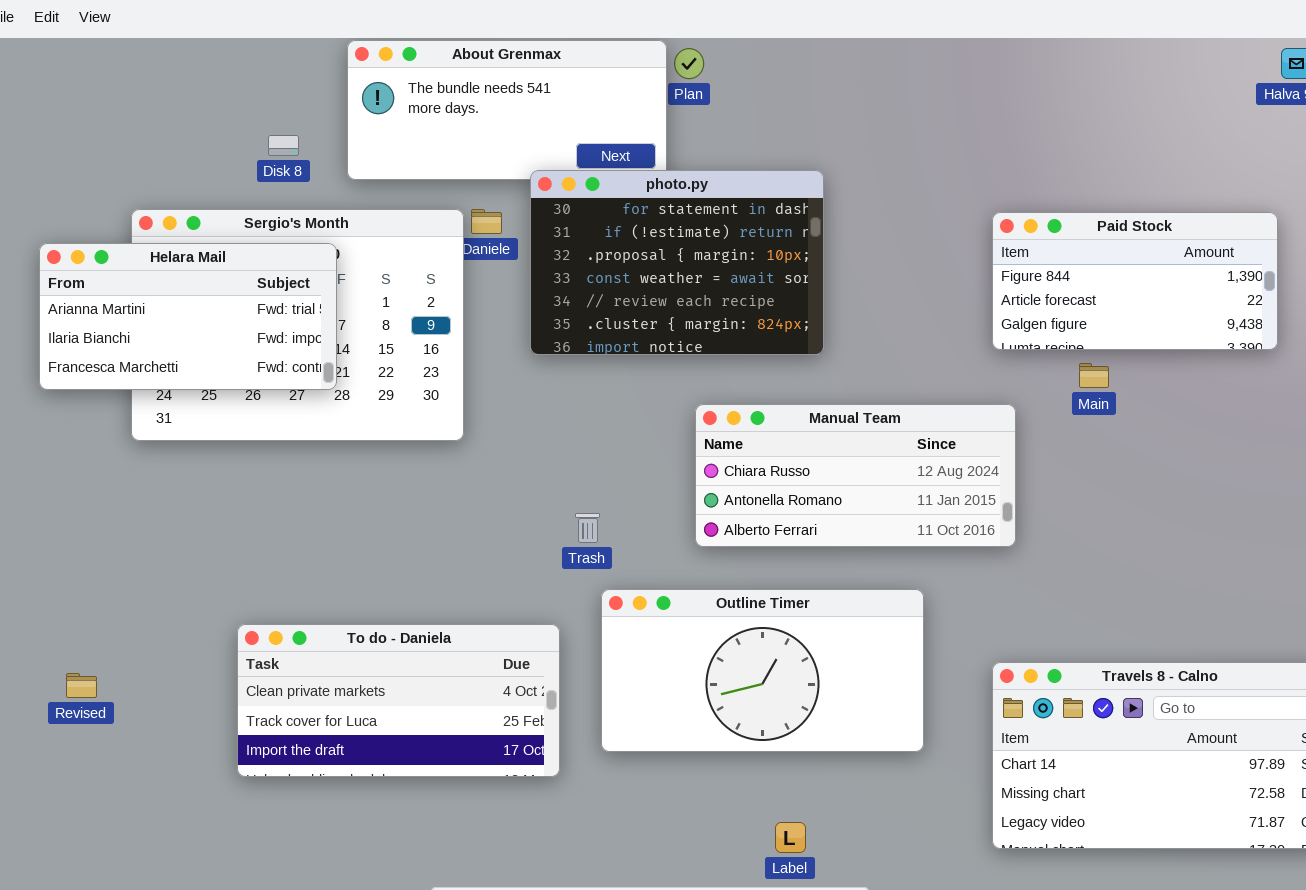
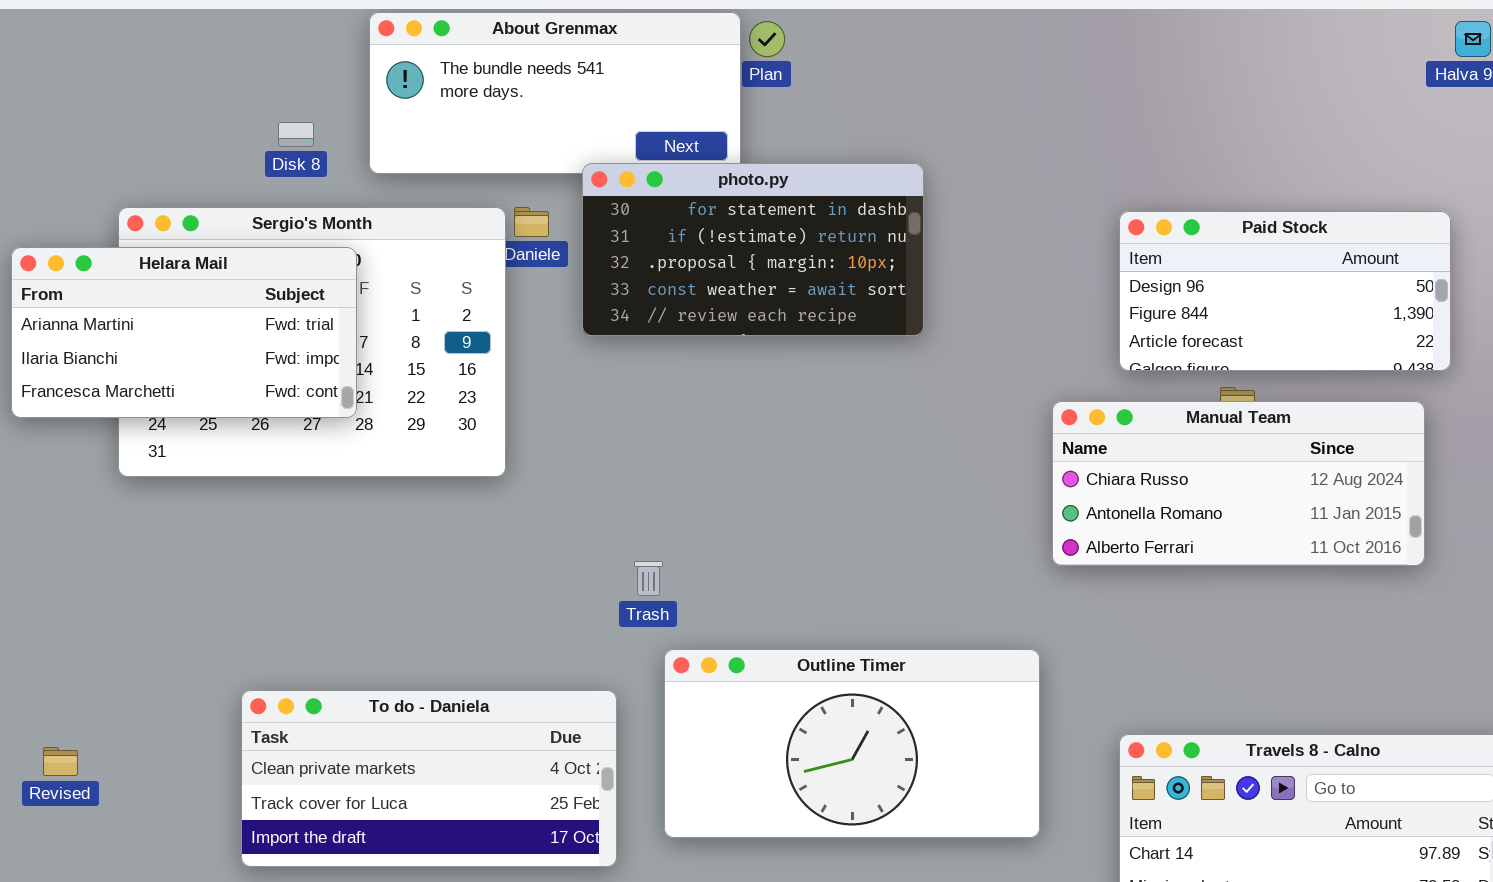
photo.py: [530,170,824,355] -> [582,163,924,336], resized
Paid Stock: [992,212,1278,350] -> [1119,211,1451,371], scrolled up 1 row
Manual Team: [695,404,1016,547] -> [1052,401,1425,566], moved

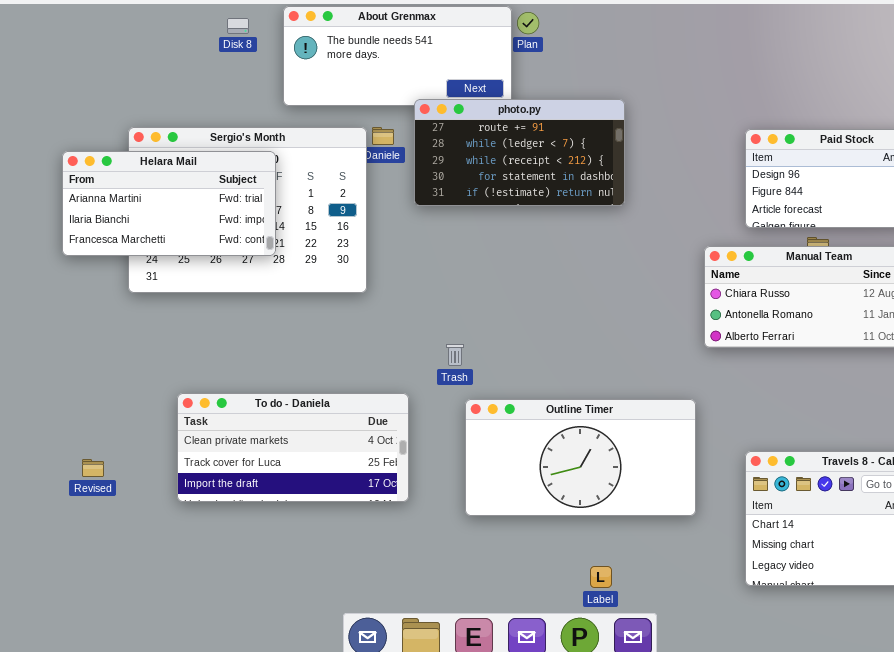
Disk 8: [278,122,314,147] -> [227,18,249,34], moved
photo.py: [582,163,924,336] -> [414,99,625,206], scrolled up 3 rows
To do - Daniela: [241,690,617,867] -> [177,393,409,502], moved

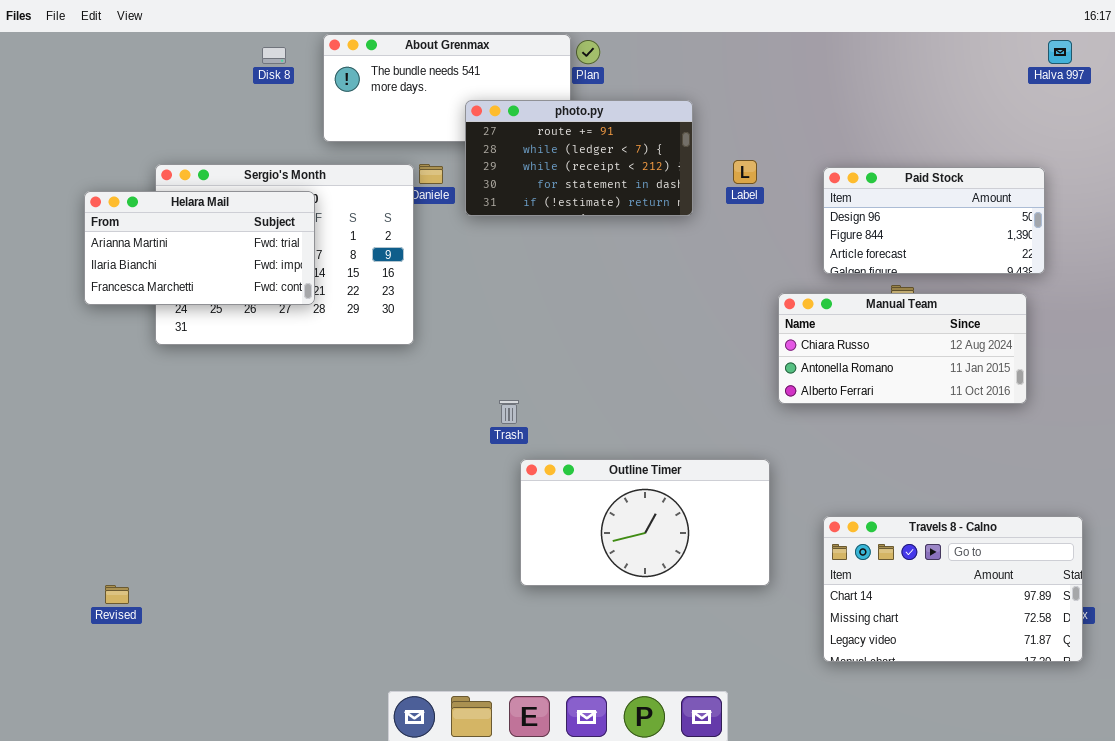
photo.py: [414,99,625,206] -> [465,100,693,216], moved
To do - Daniela: [177,393,409,502] -> none, closed
Revised: [82,459,104,477] -> [105,585,129,604], moved
Label: [590,566,612,588] -> [733,160,757,184], moved

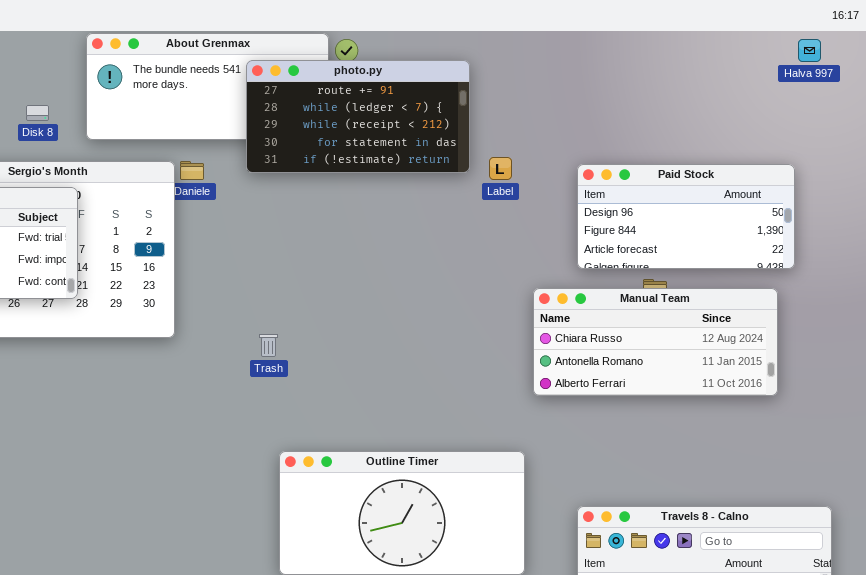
Disk 8: [262,47,286,64] -> [26,105,49,121], moved
photo.py: [465,100,693,216] -> [246,60,470,173], moved
Trash: [499,400,519,424] -> [259,334,278,357], moved

